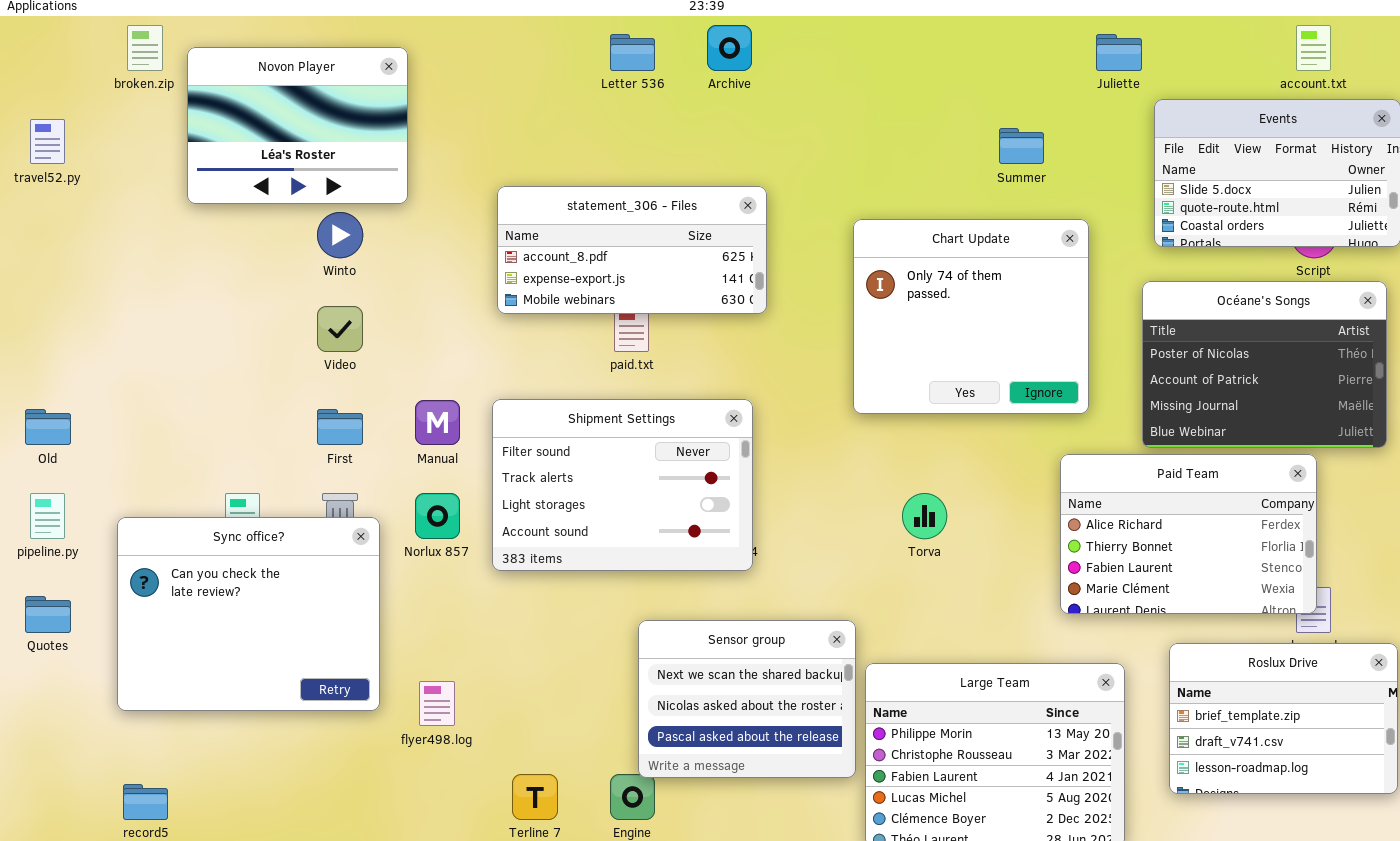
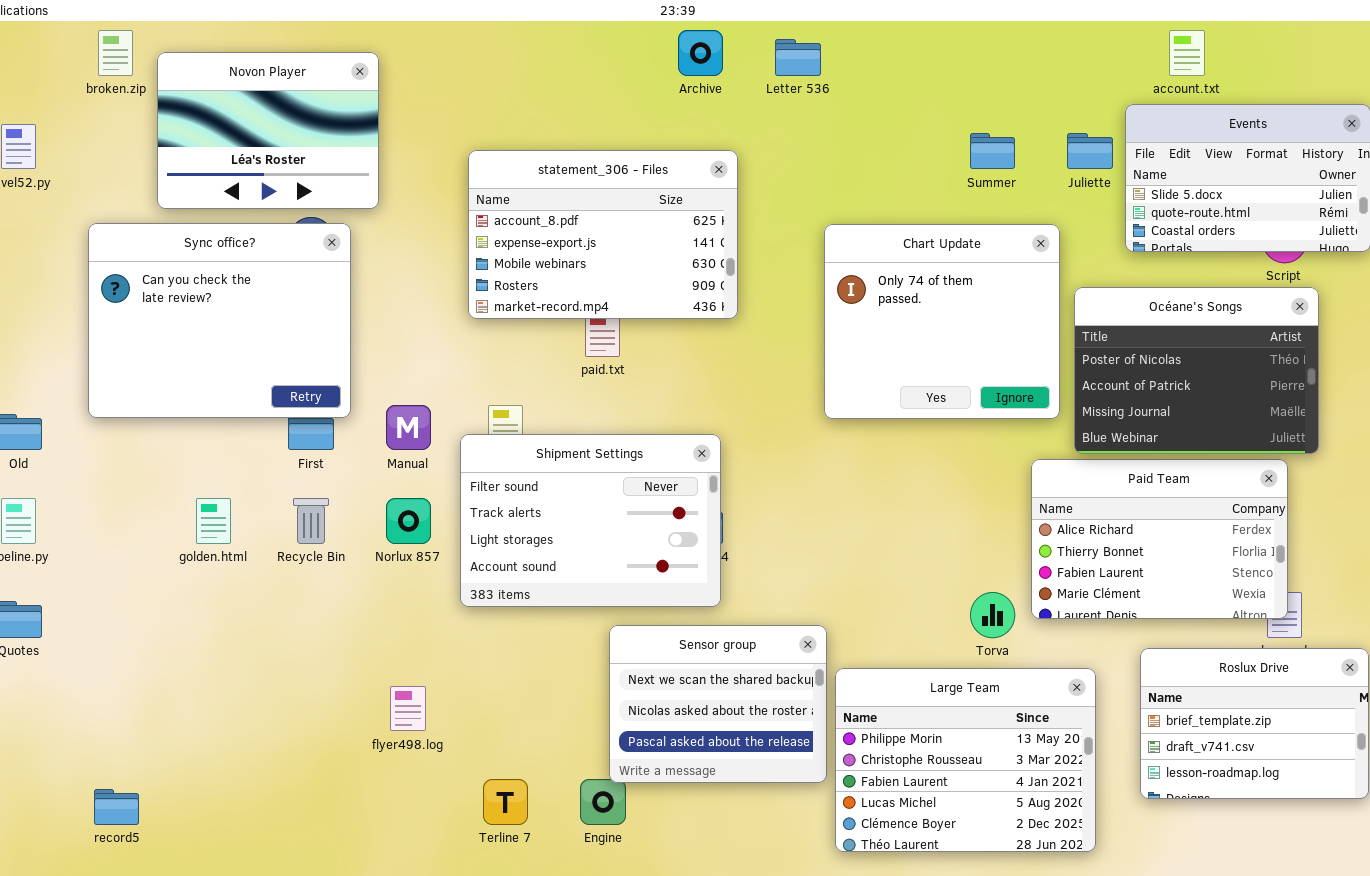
account.txt: [1296,25,1331,71] -> [1169,30,1205,76], moved
Letter 536: [610,34,655,71] -> [775,39,821,76], moved
Juliette: [1096,34,1142,71] -> [1067,133,1113,169], moved
statement_306 - Files: [497,186,767,314] -> [468,150,738,319], resized
Océane's Songs: [1142,281,1387,448] -> [1074,287,1319,454], moved
Shipment Settings: [492,399,753,571] -> [460,434,721,607], moved
Torva: [902,493,947,539] -> [970,592,1015,638], moved
Sync office?: [117,517,380,711] -> [88,223,351,418], moved

